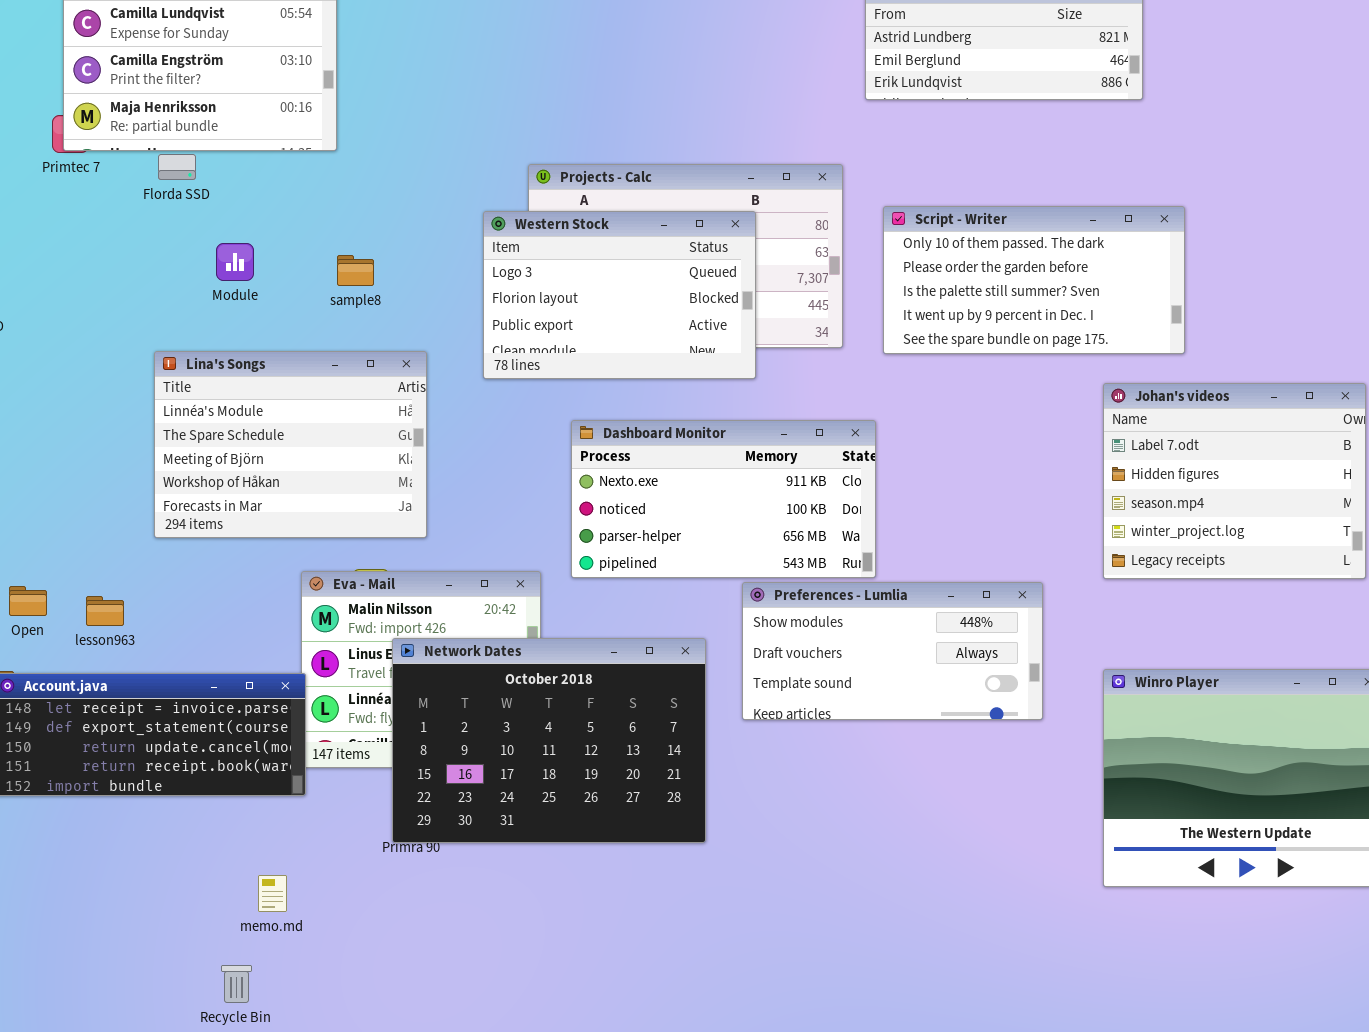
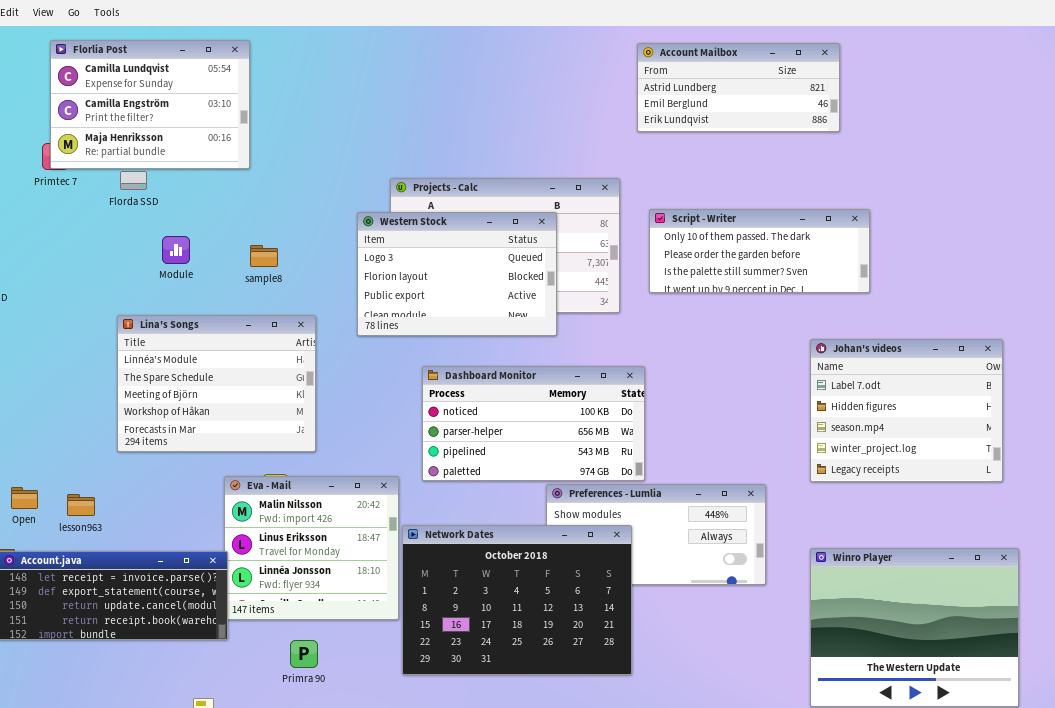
Script - Writer: [883,206,1185,354] -> [649,209,870,293], resized
Dashboard Monitor: [571,420,876,578] -> [422,366,645,481], scrolled down 1 row
Network Dates: [392,638,706,843] -> [402,525,632,675], moved

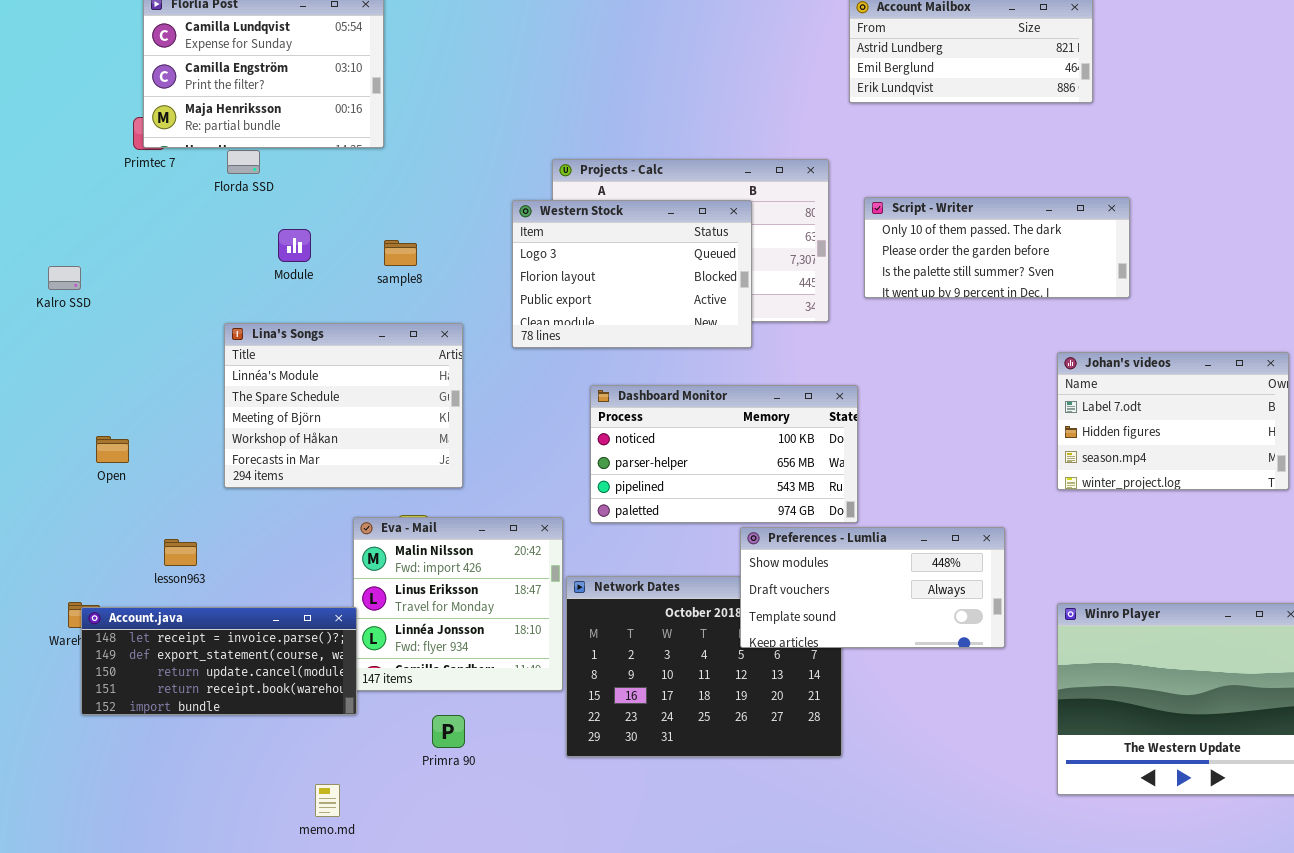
Johan's videos: [810,339,1003,482] -> [1057,352,1289,490], resized
Preferences - Lumlia: [546,484,766,585] -> [740,527,1005,648], raised
Open: [11,487,38,509] -> [96,436,129,463], moved

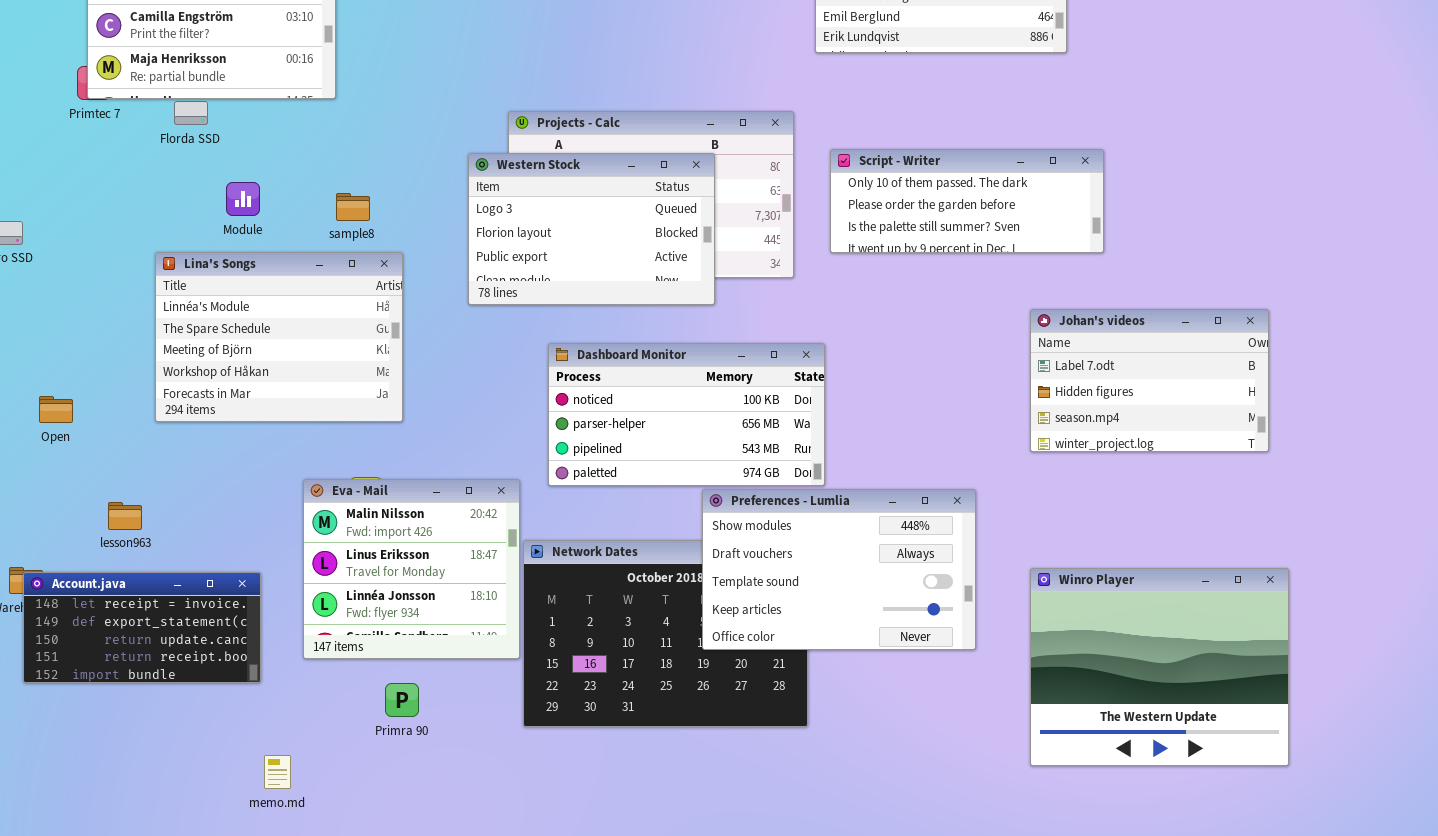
Lina's Songs: [224,323,463,488] -> [155,252,403,422], moved
Preferences - Lumlia: [740,527,1005,648] -> [702,489,976,650], resized
Account.java: [81,607,357,715] -> [23,572,261,683], resized

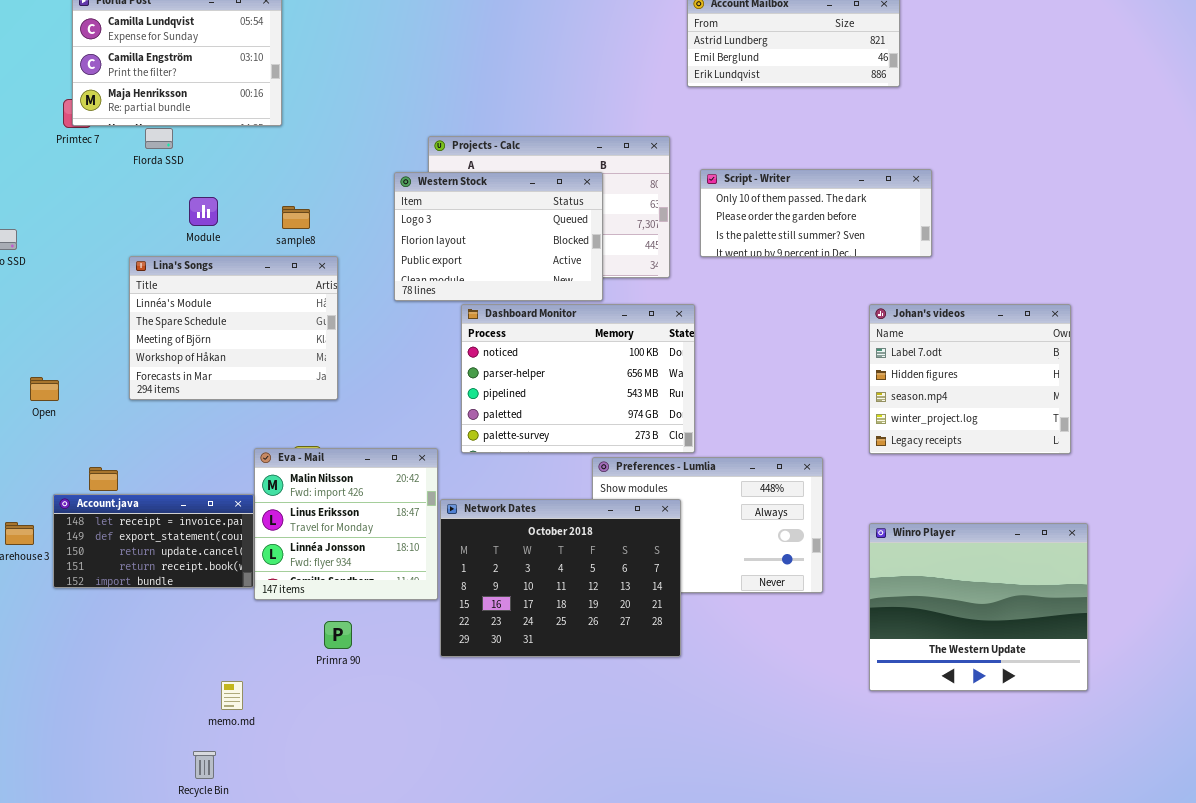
Johan's videos: [1030,309,1269,452] -> [869,304,1071,454], resized
Dashboard Monitor: [548,343,825,486] -> [461,304,695,453], resized
Network Dates: [523,540,808,727] -> [440,499,681,657], raised
Account.java: [23,572,261,683] -> [53,494,254,588], moved

